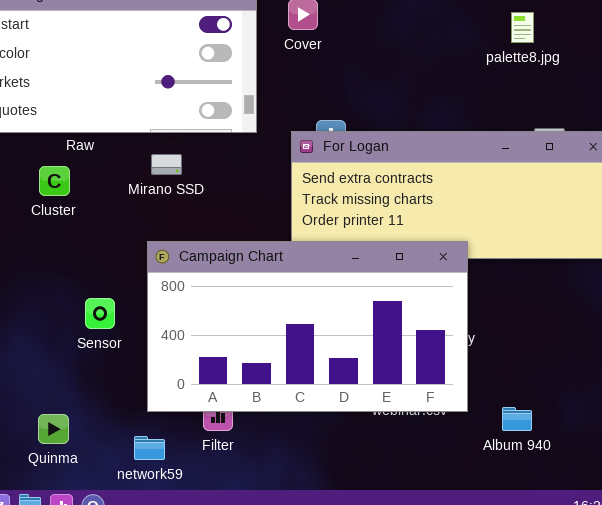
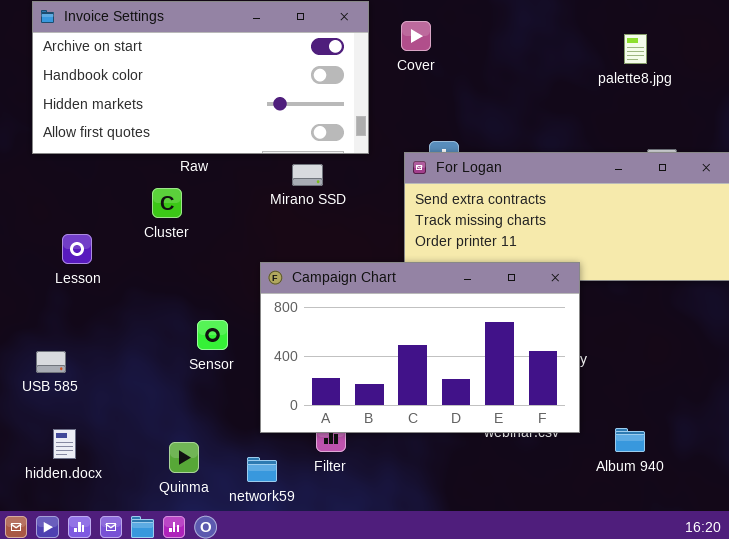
Mirano SSD: [151,154,182,175] -> [292,164,323,186], moved
Quinma: [38,414,69,444] -> [169,442,199,473], moved

